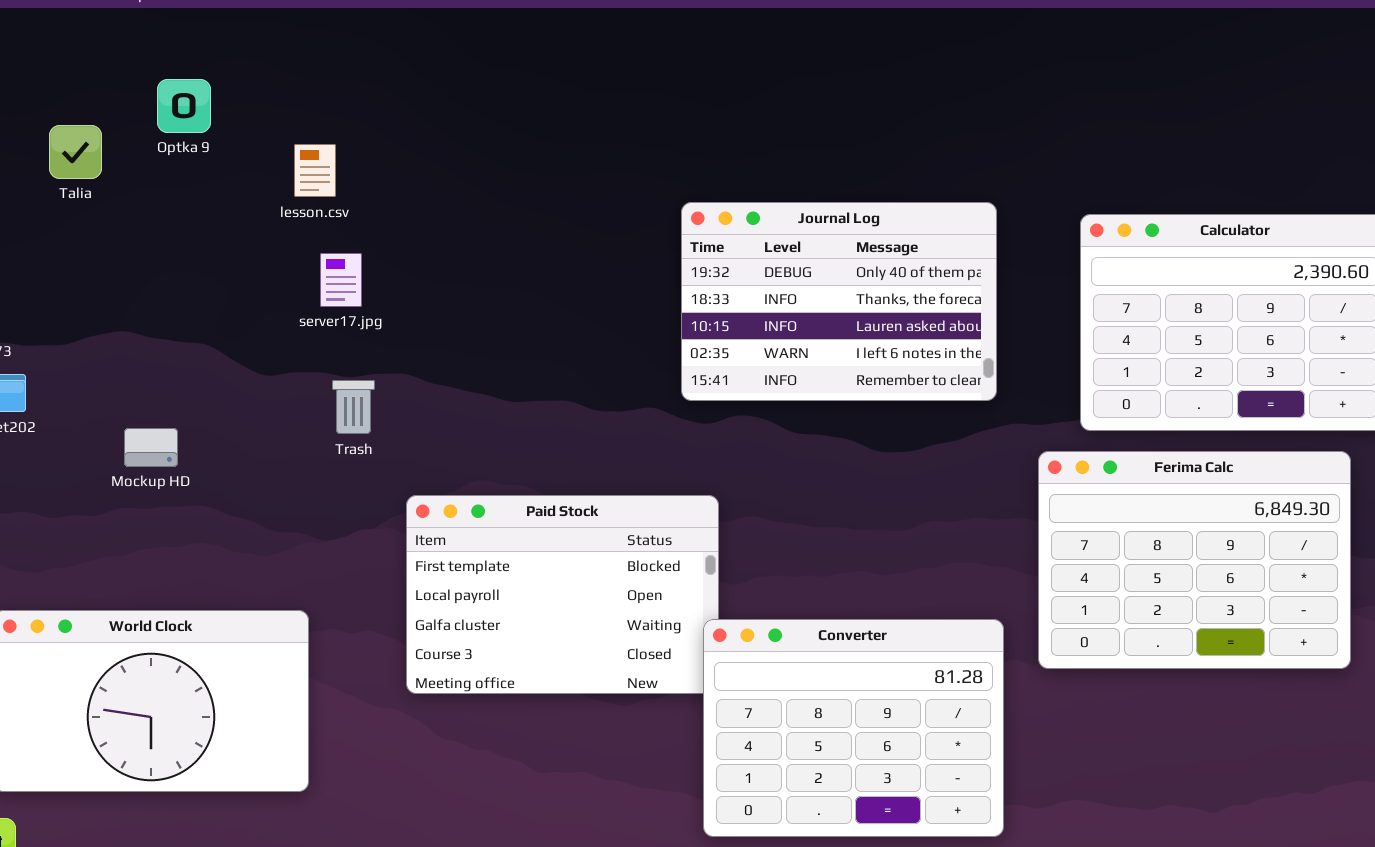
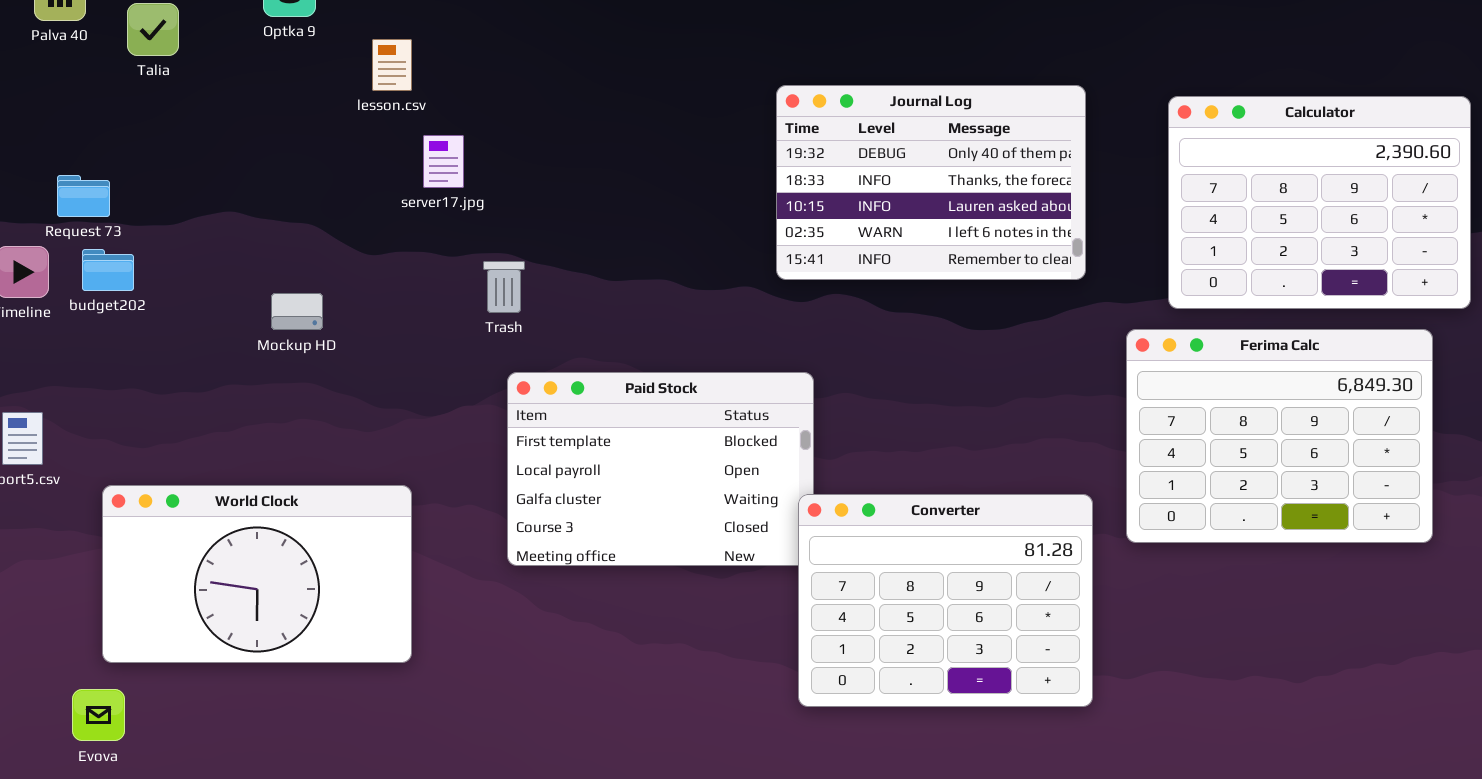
Talia: [49,125,102,179] -> [127,3,179,56], moved
lesson.csv: [294,144,336,197] -> [372,39,412,91], moved
Trash: [332,380,375,434] -> [483,261,525,313], moved
Mockup HD: [124,428,178,467] -> [271,293,323,330], moved

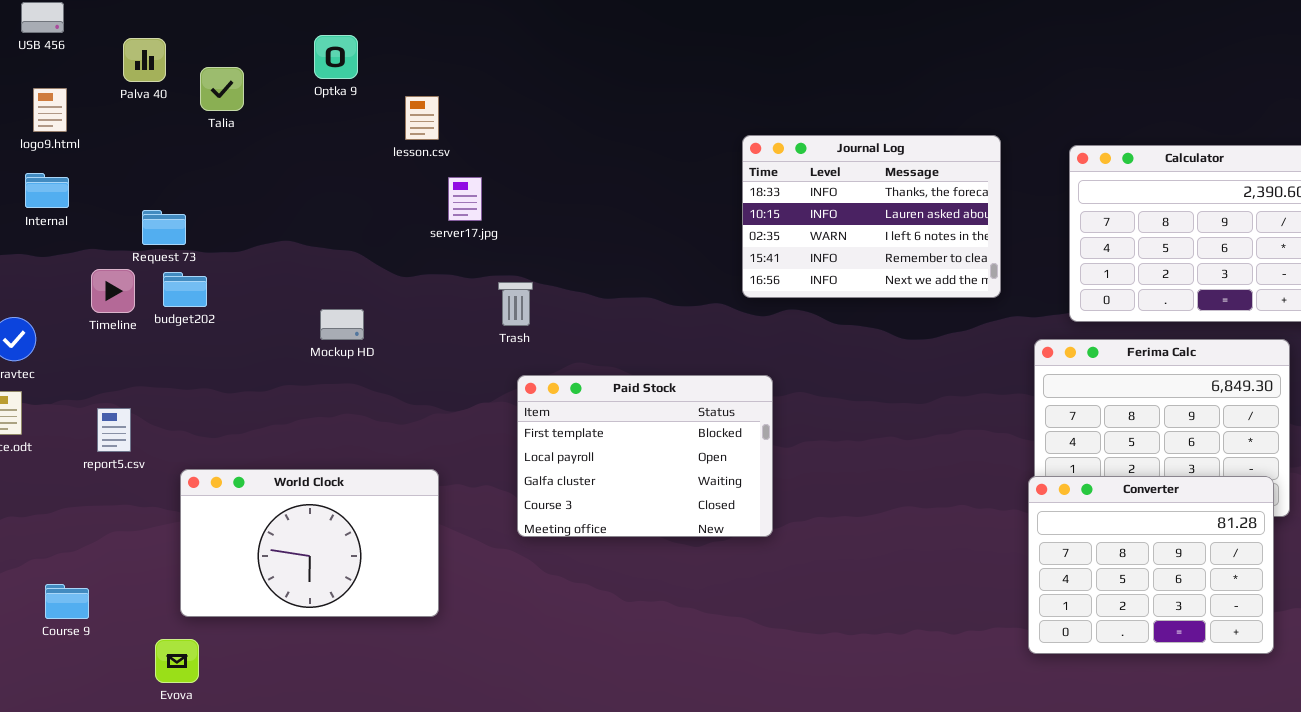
Journal Log: [776,85,1086,280] -> [742,135,1001,298], scrolled down 1 row
Converter: [798,494,1093,707] -> [1028,476,1274,654], moved

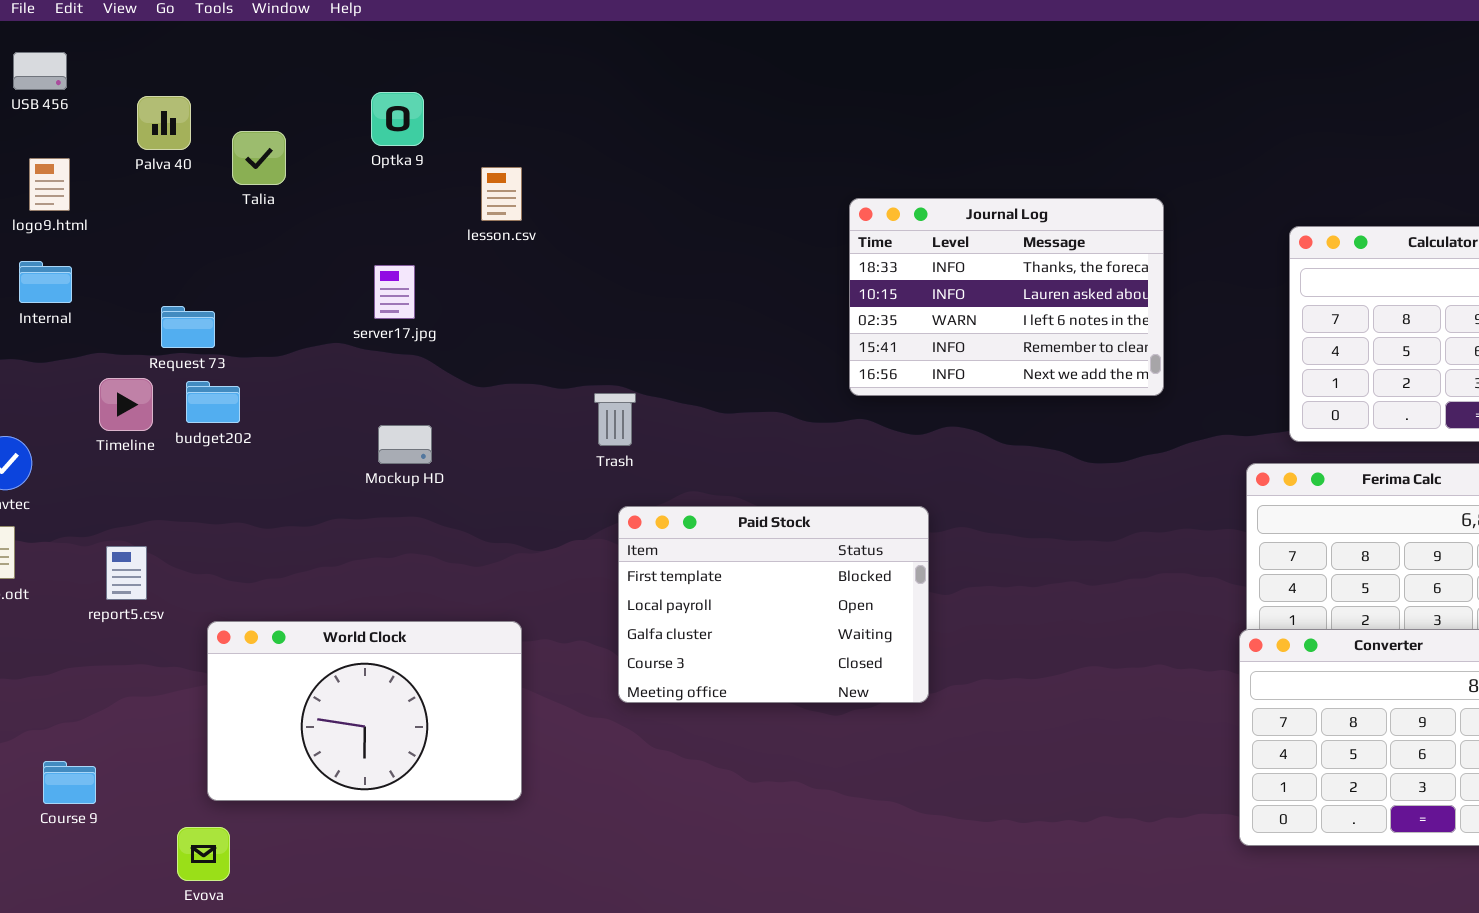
Journal Log: [742,135,1001,298] -> [849,198,1164,396], moved
server17.jpg: [448,177,482,221] -> [374,265,415,319], moved

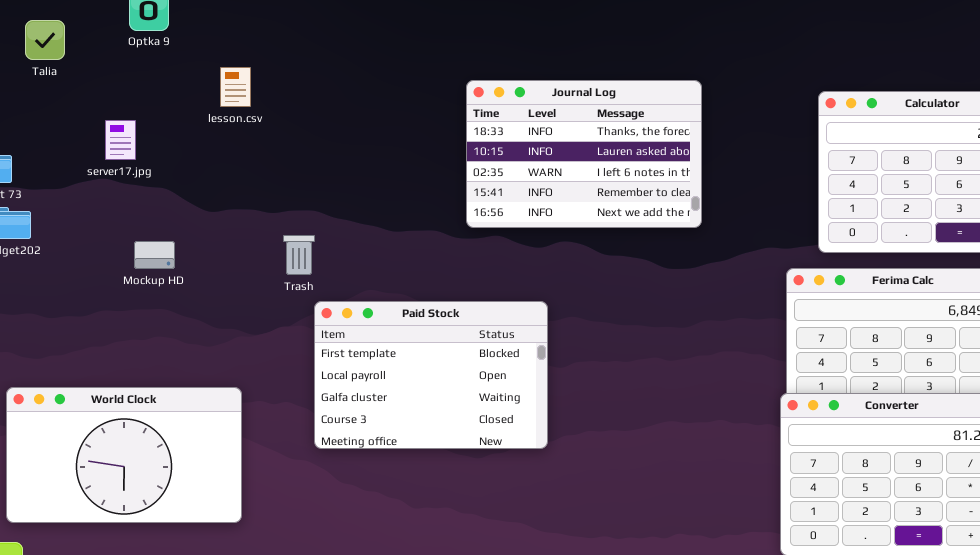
lesson.csv: [481,167,522,221] -> [220,67,251,107], moved
Journal Log: [849,198,1164,396] -> [466,80,702,228], moved
server17.jpg: [374,265,415,319] -> [105,120,136,160], moved
Trash: [594,393,636,446] -> [283,235,315,275], moved

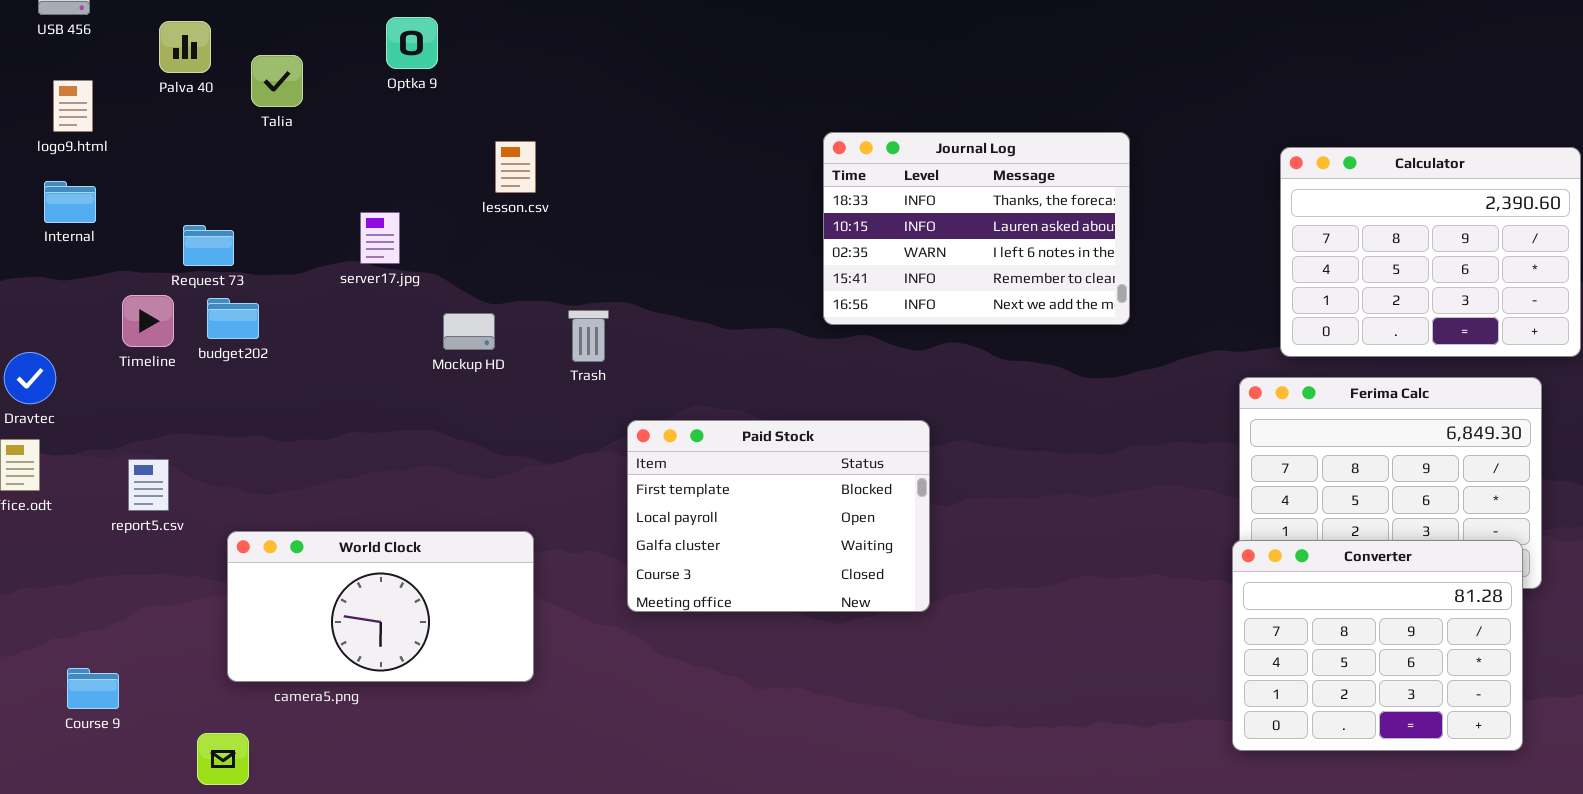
lesson.csv: [220,67,251,107] -> [495,141,536,193], moved
server17.jpg: [105,120,136,160] -> [360,212,400,264], moved
Trash: [283,235,315,275] -> [568,310,609,362], moved
Mockup HD: [134,241,175,269] -> [443,313,495,350], moved
World Clock: [6,387,242,523] -> [227,531,534,682], resized

